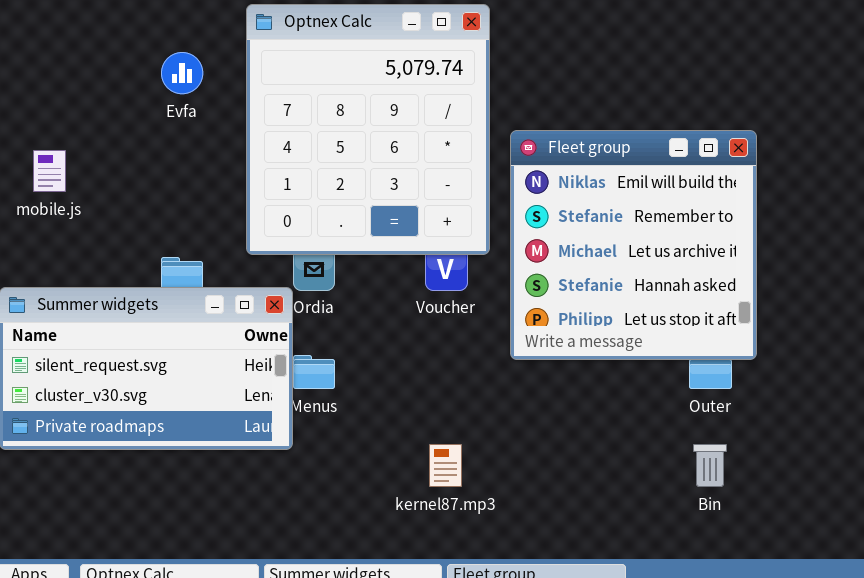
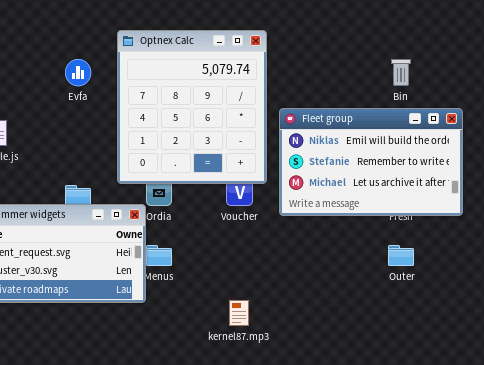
Fleet group: [510,130,757,360] -> [279,108,463,216], resized
Bin: [693,444,727,487] -> [391,59,411,86], moved

